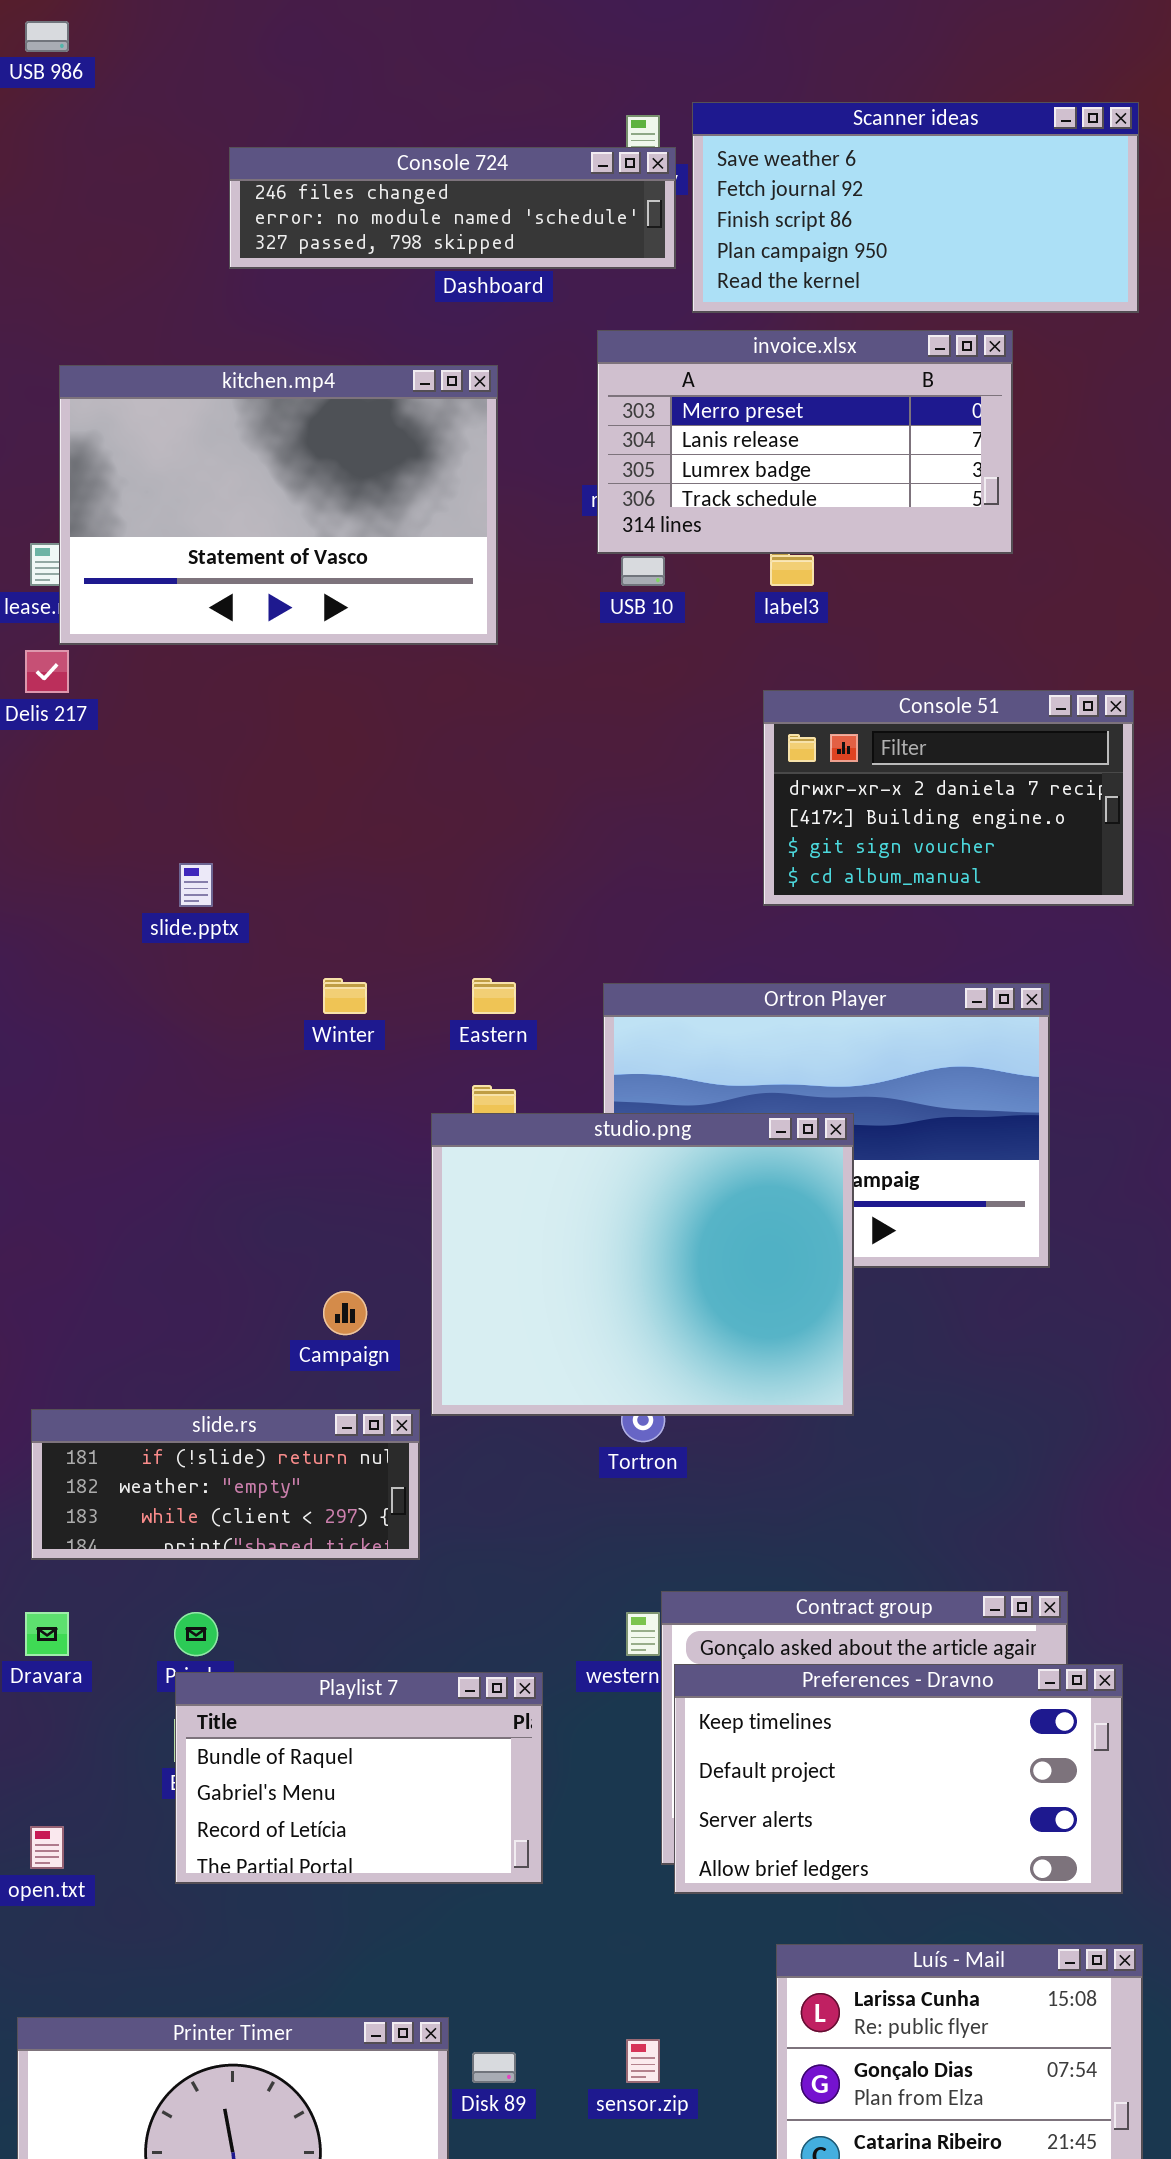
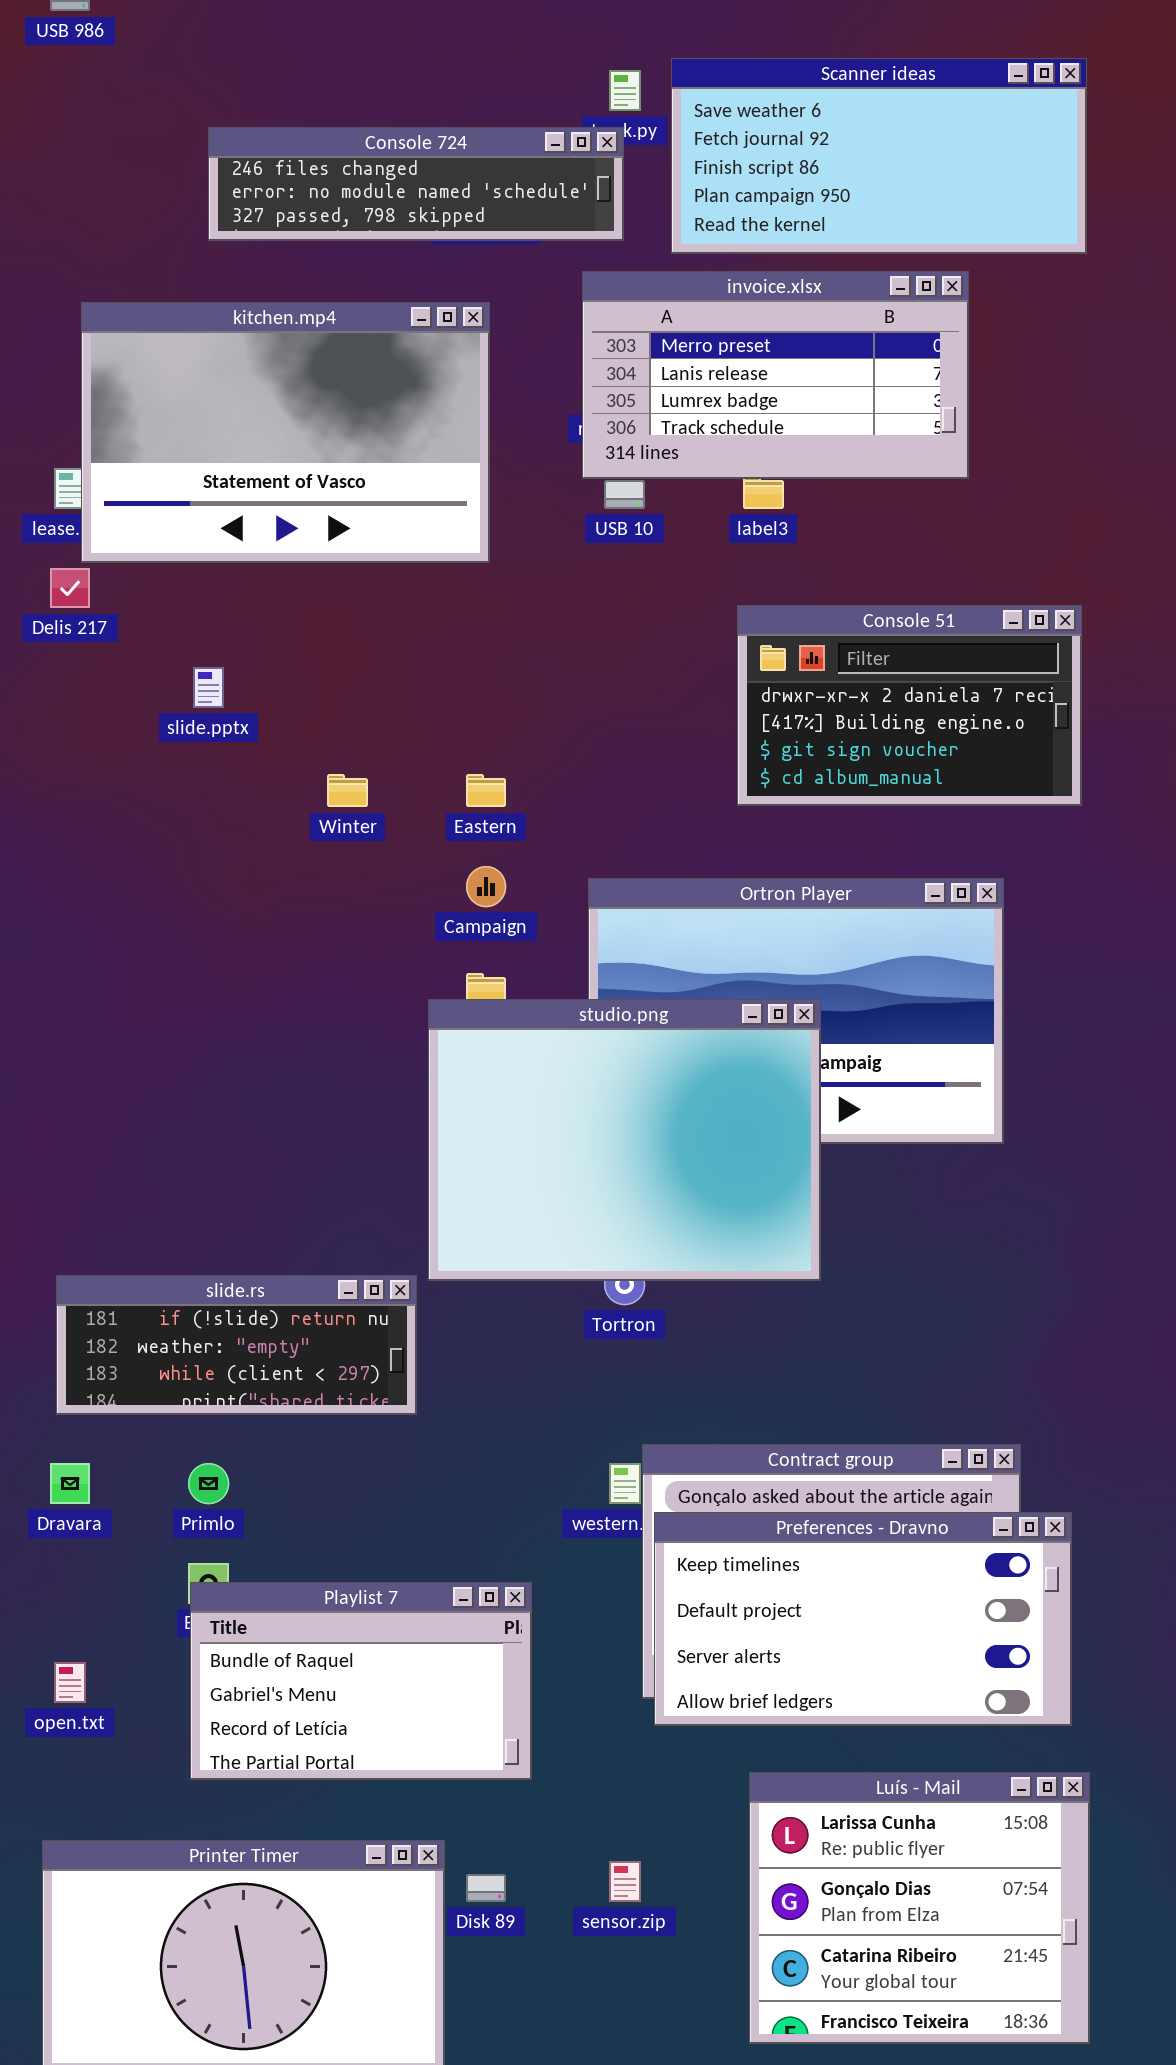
Console 724: [229,147,676,269] -> [208,127,624,241], moved
slide.pptx: [179,863,213,907] -> [193,667,224,708], moved
Winter: [323,978,367,1014] -> [327,774,368,807], moved
Eastern: [472,978,516,1014] -> [466,774,506,807], moved
Campaign: [323,1291,367,1335] -> [466,866,506,907], moved
Playlist 7: [175,1672,543,1884] -> [190,1582,532,1780], moved

